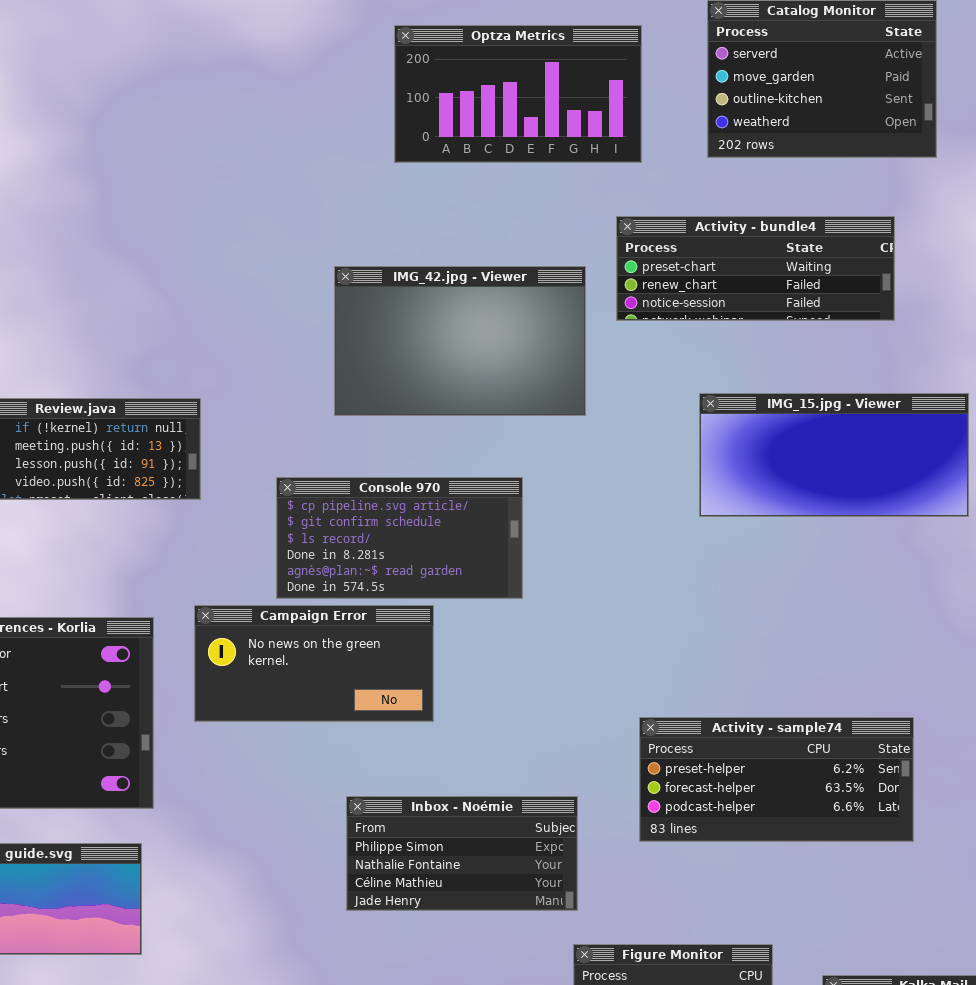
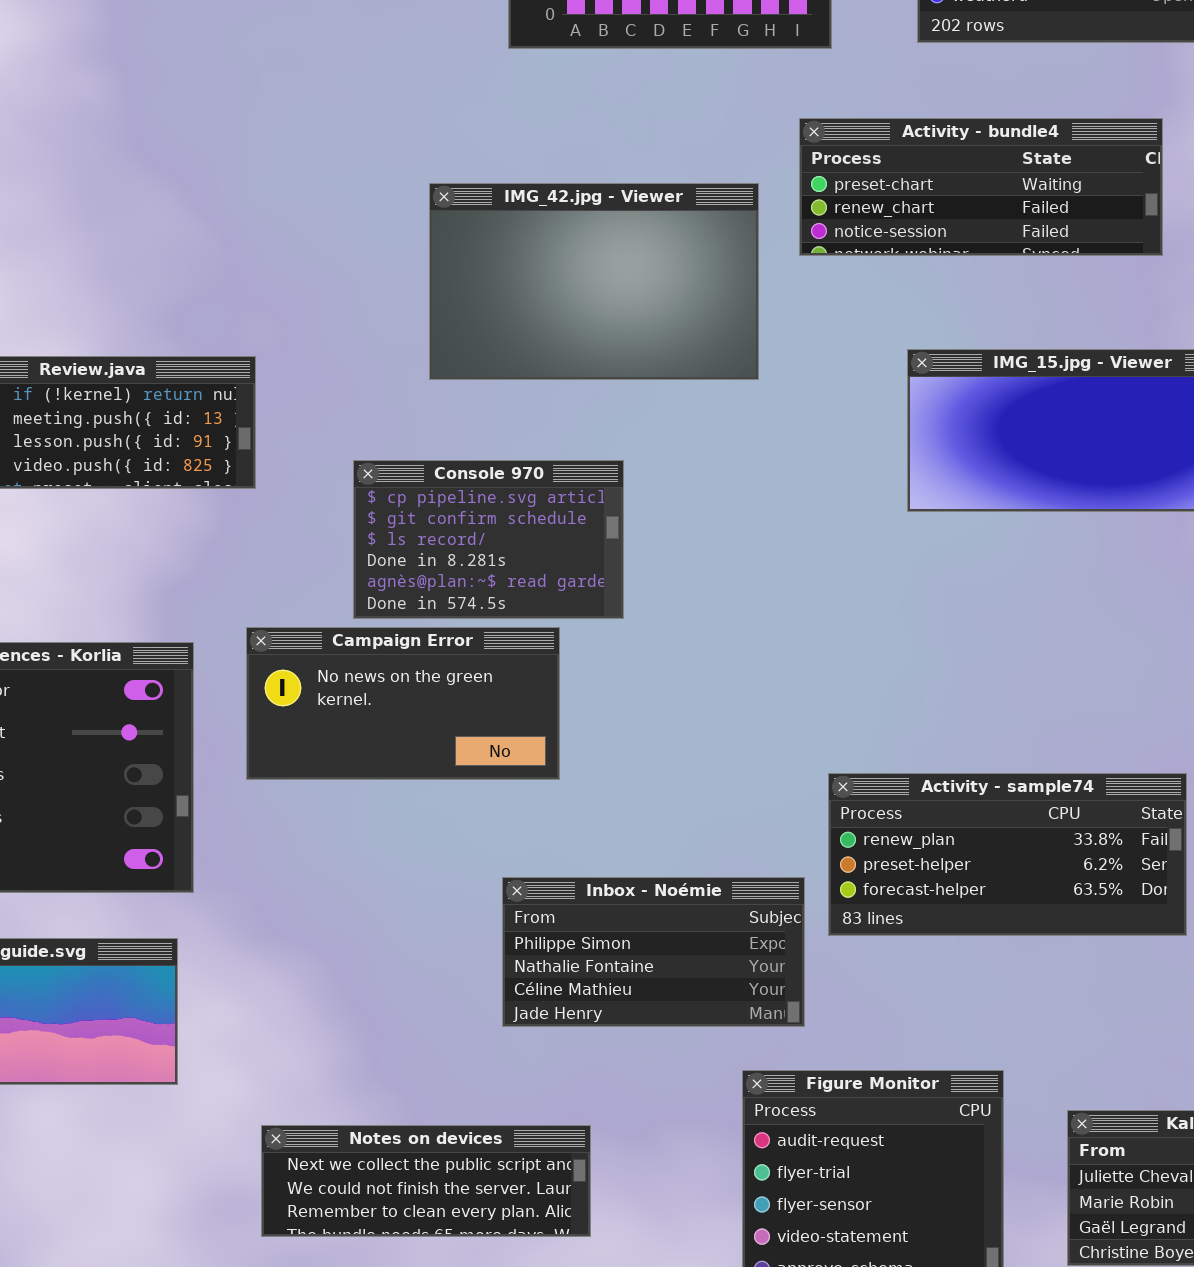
Console 970: [276,477,523,599] -> [353,460,624,619], resized
Activity - sample74: [639,717,914,842] -> [828,773,1187,936], scrolled up 1 row
Inbox - Noémie: [346,796,578,911] -> [502,877,805,1027], moved

